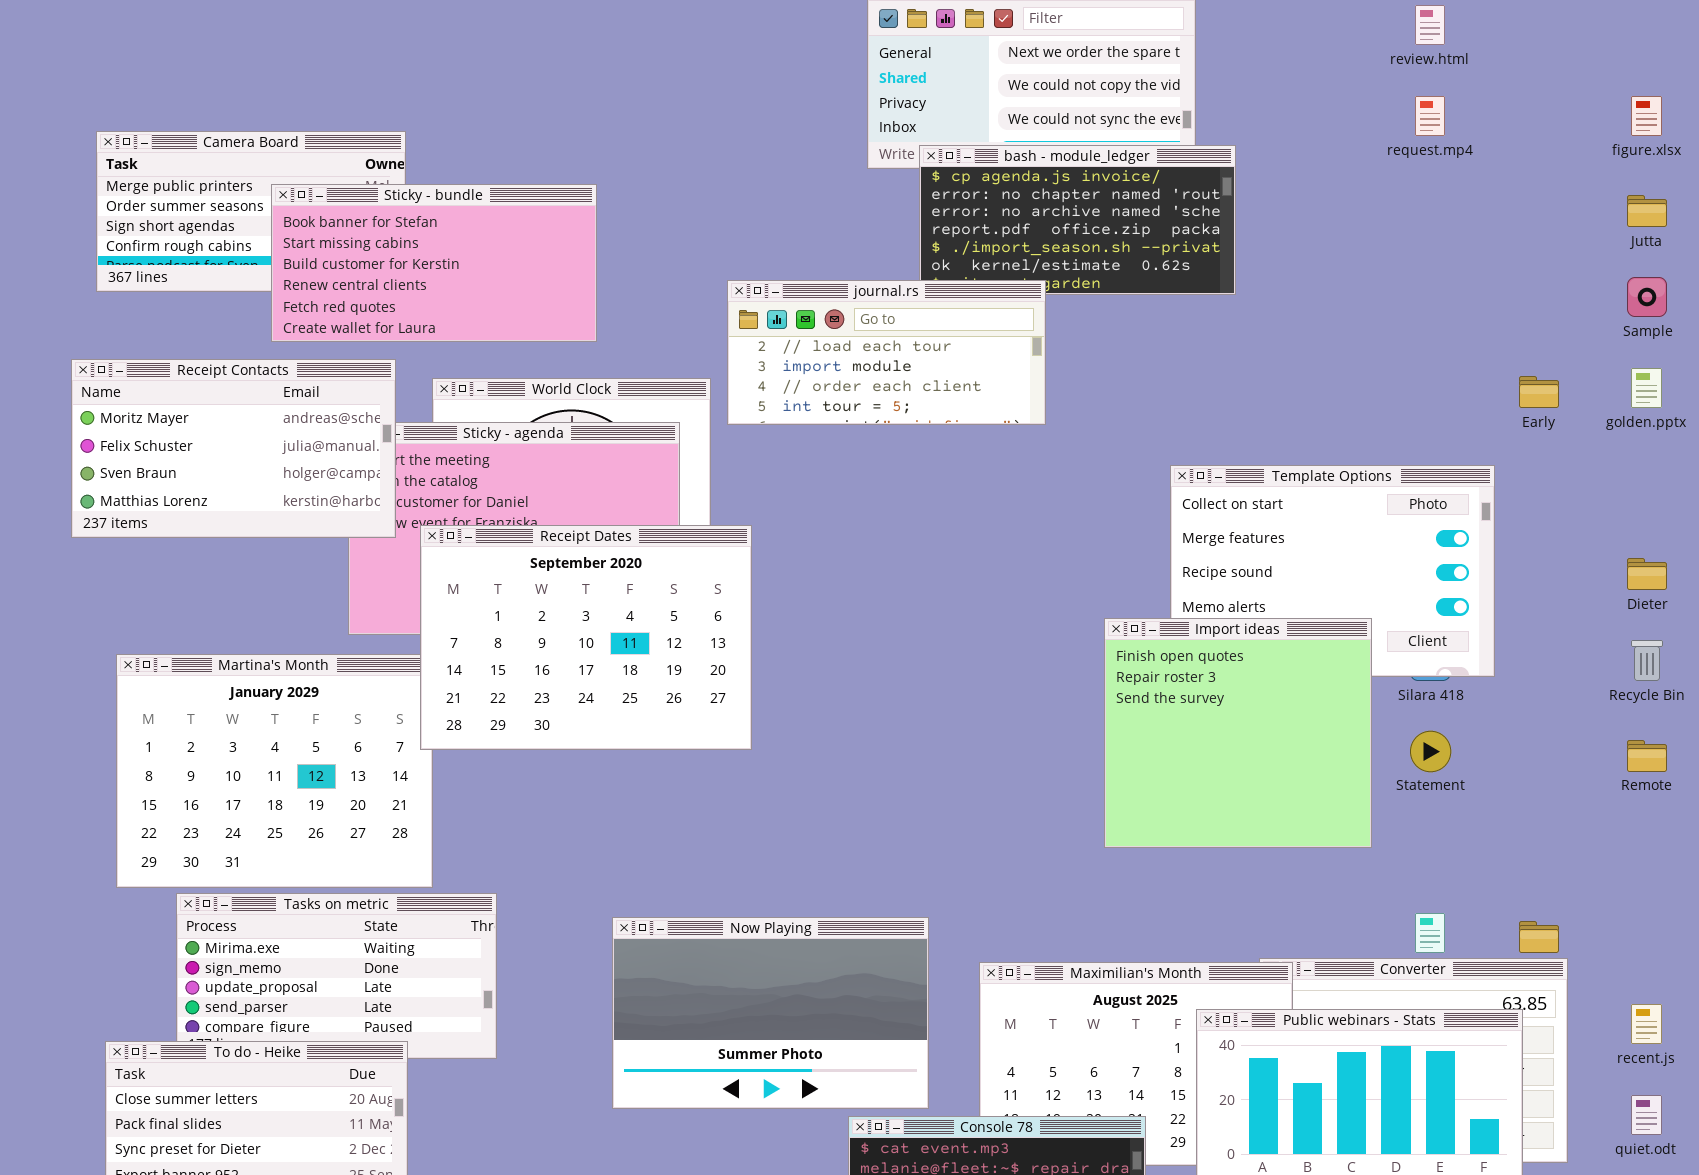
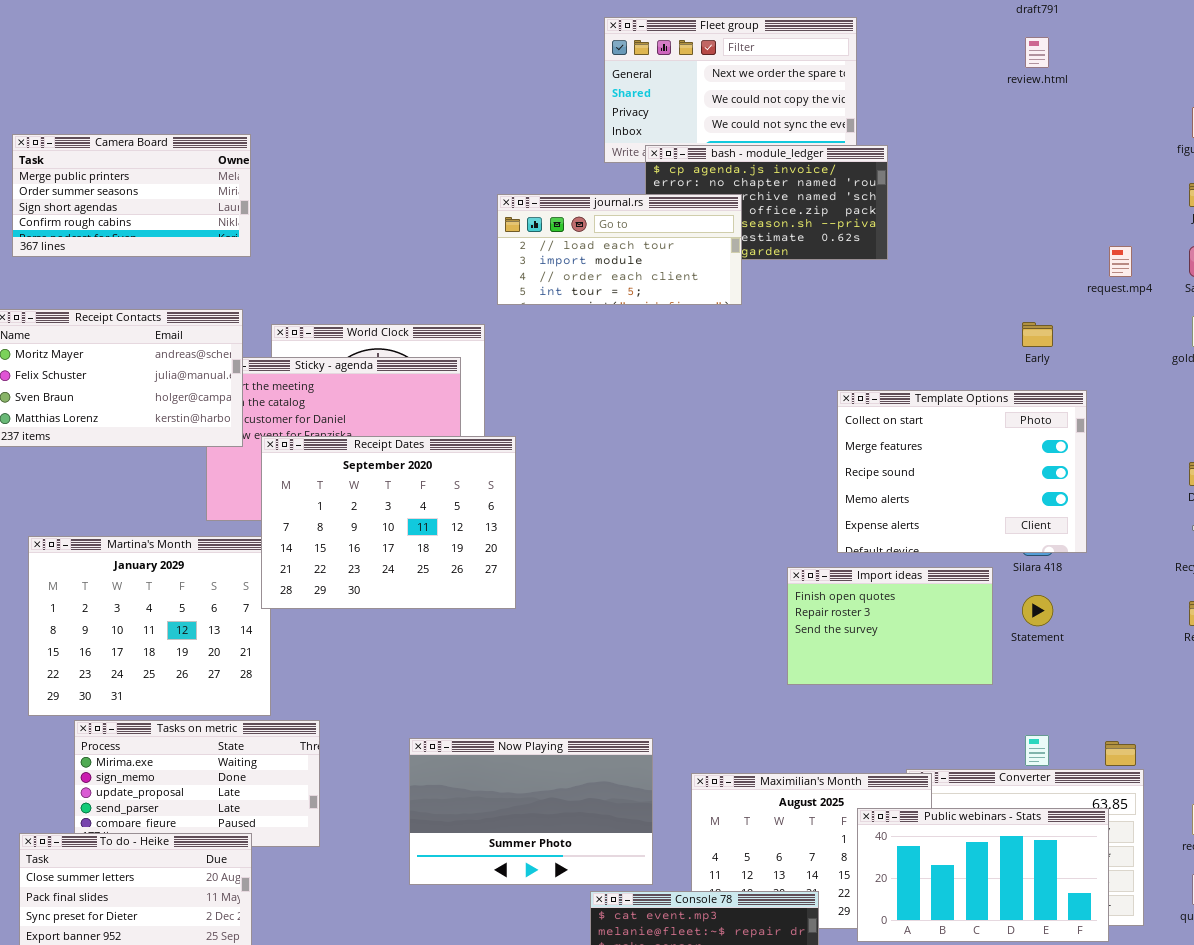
request.mp4: [1415,96,1445,136] -> [1109,246,1132,277], moved
Sticky - bundle: [271,184,597,342] -> none, closed
journal.rs: [727,280,1046,425] -> [497,194,742,305], moved
Early: [1519,376,1559,408] -> [1022,322,1053,347], moved
Import ideas: [1104,618,1372,848] -> [787,567,993,685], resized

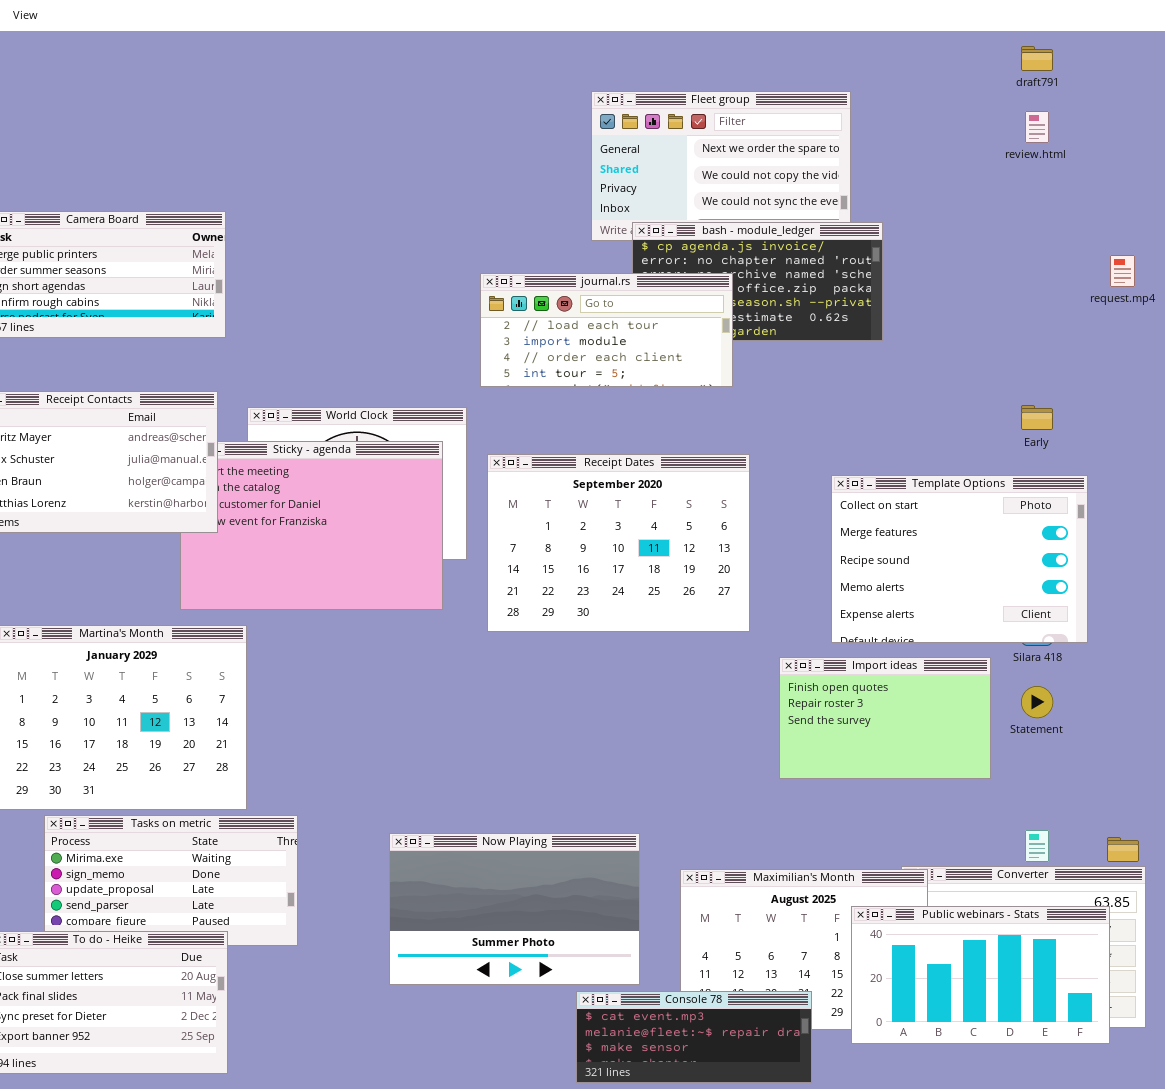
request.mp4: [1109,246,1132,277] -> [1110,255,1135,287], moved
Receipt Dates: [261,436,516,609] -> [487,454,750,632], moved

